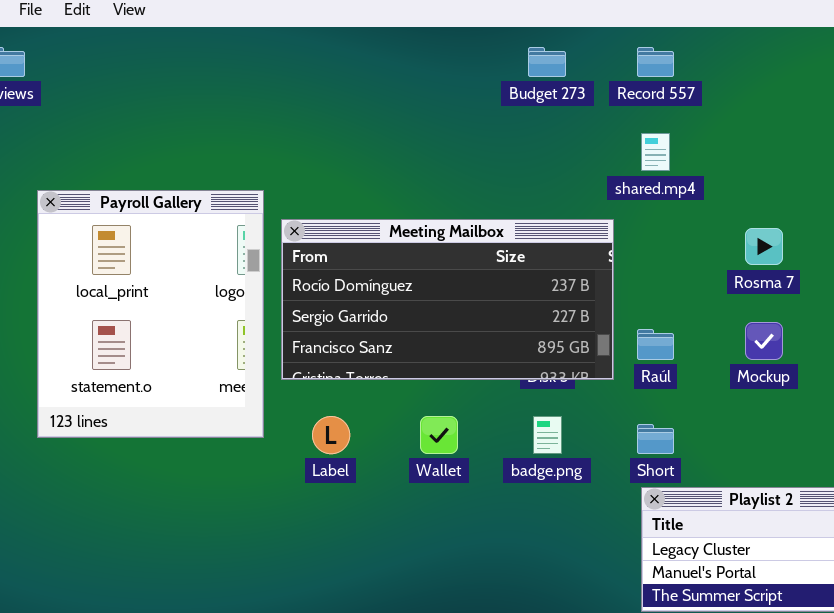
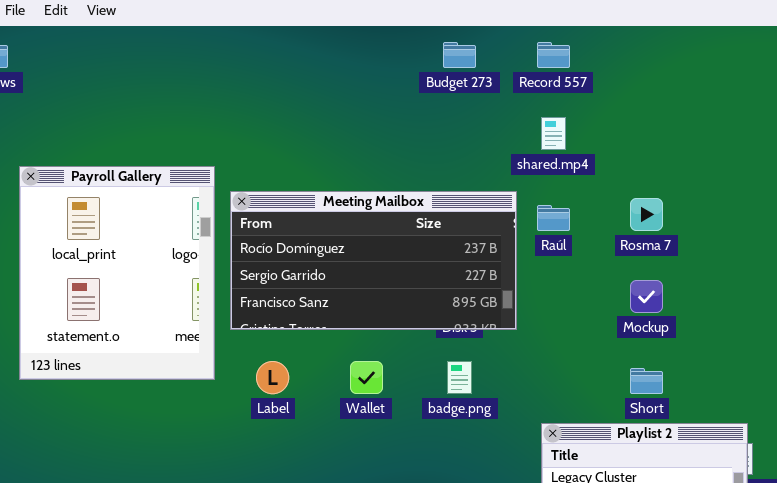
Raúl: [637,329,674,360] -> [537,205,570,231], moved
Short: [637,424,674,454] -> [630,368,663,394], moved

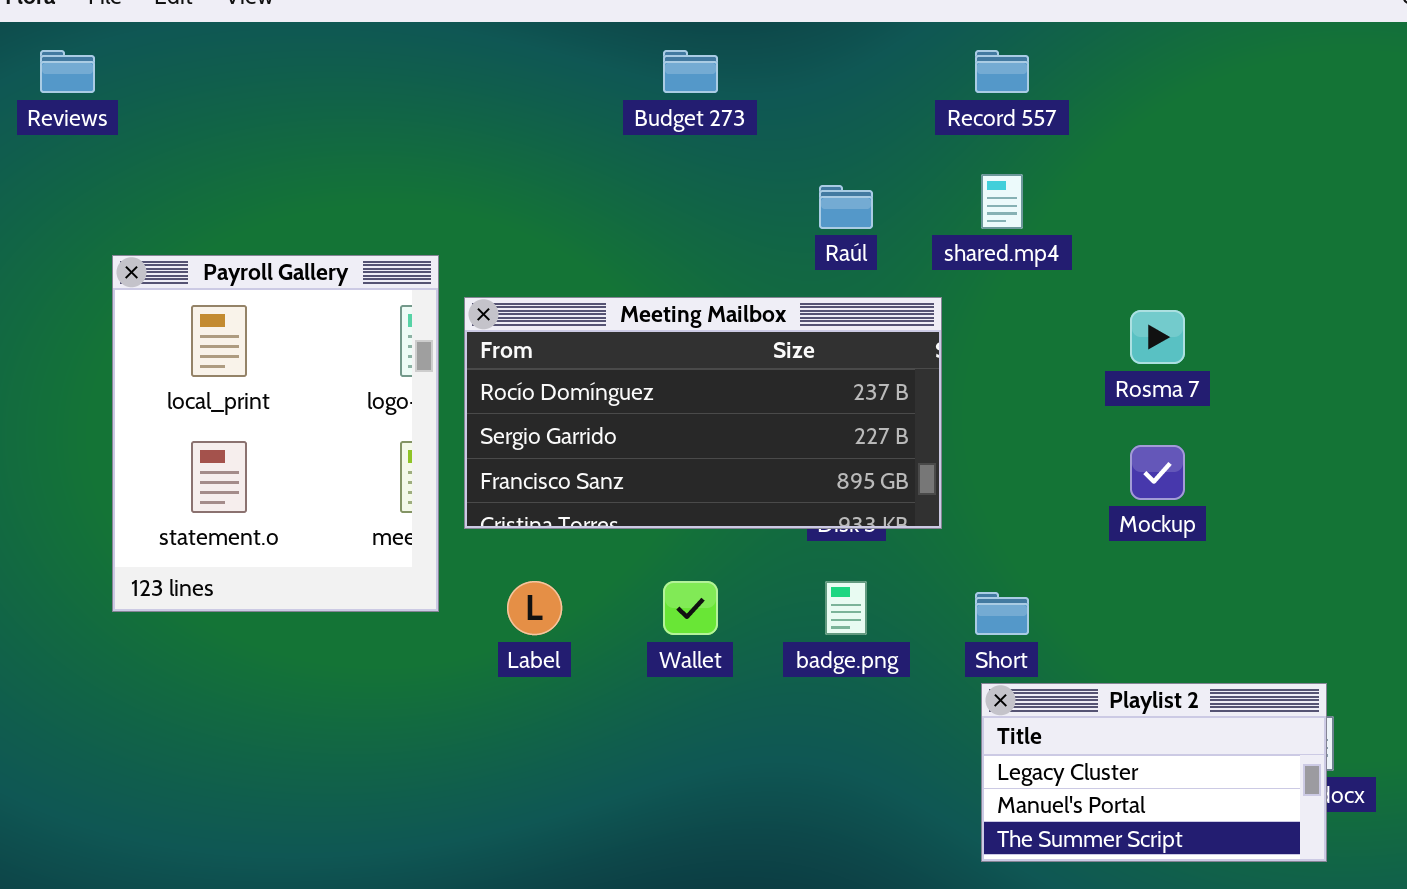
Budget 273: [443,42,476,68] -> [663,50,718,93], moved
Raúl: [537,205,570,231] -> [819,185,873,229], moved
Short: [630,368,663,394] -> [975,592,1029,635], moved

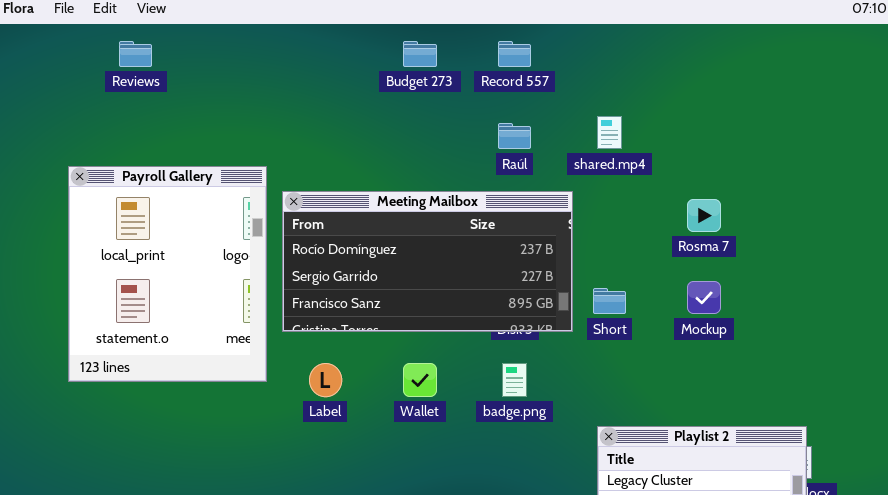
Reviews: [40,50,95,93] -> [119,41,152,67], moved
Record 557: [975,50,1029,93] -> [498,41,531,67], moved
Short: [975,592,1029,635] -> [593,288,626,314], moved

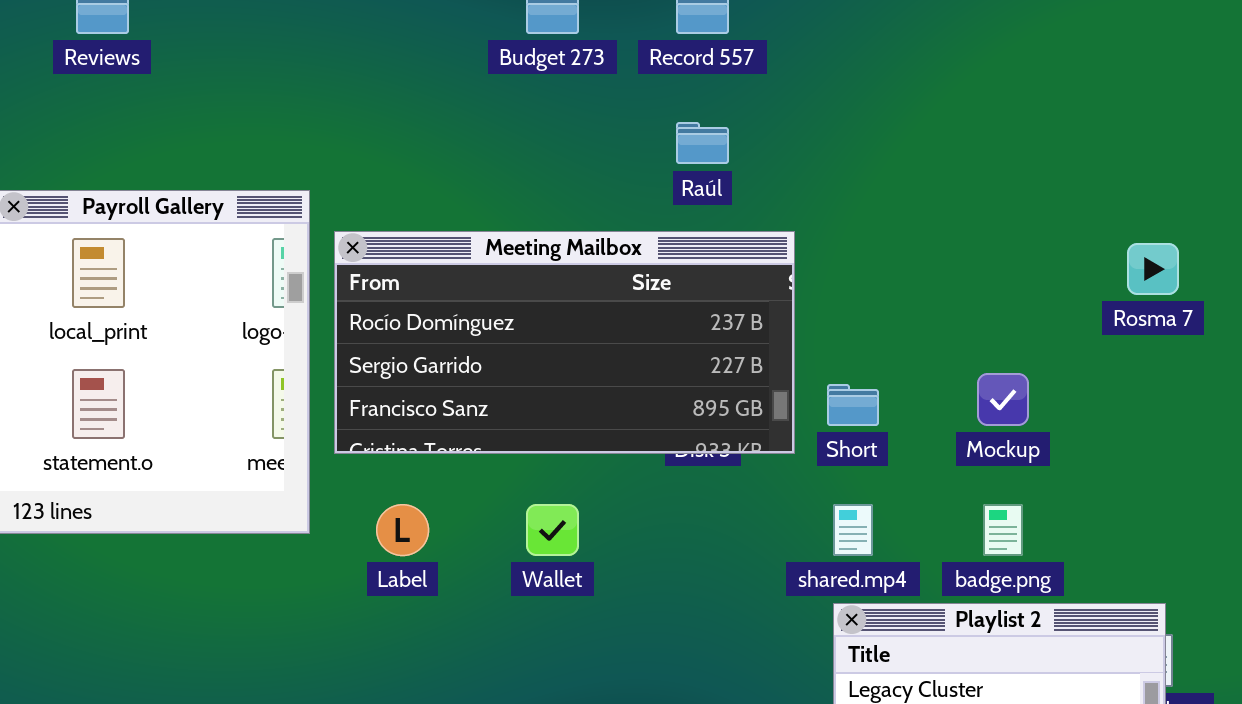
shared.mp4: [597,116,622,149] -> [833,504,873,556], moved
Rosma 7: [687,199,721,232] -> [1127,243,1179,295], moved
badge.png: [502,363,527,397] -> [983,504,1023,556], moved

